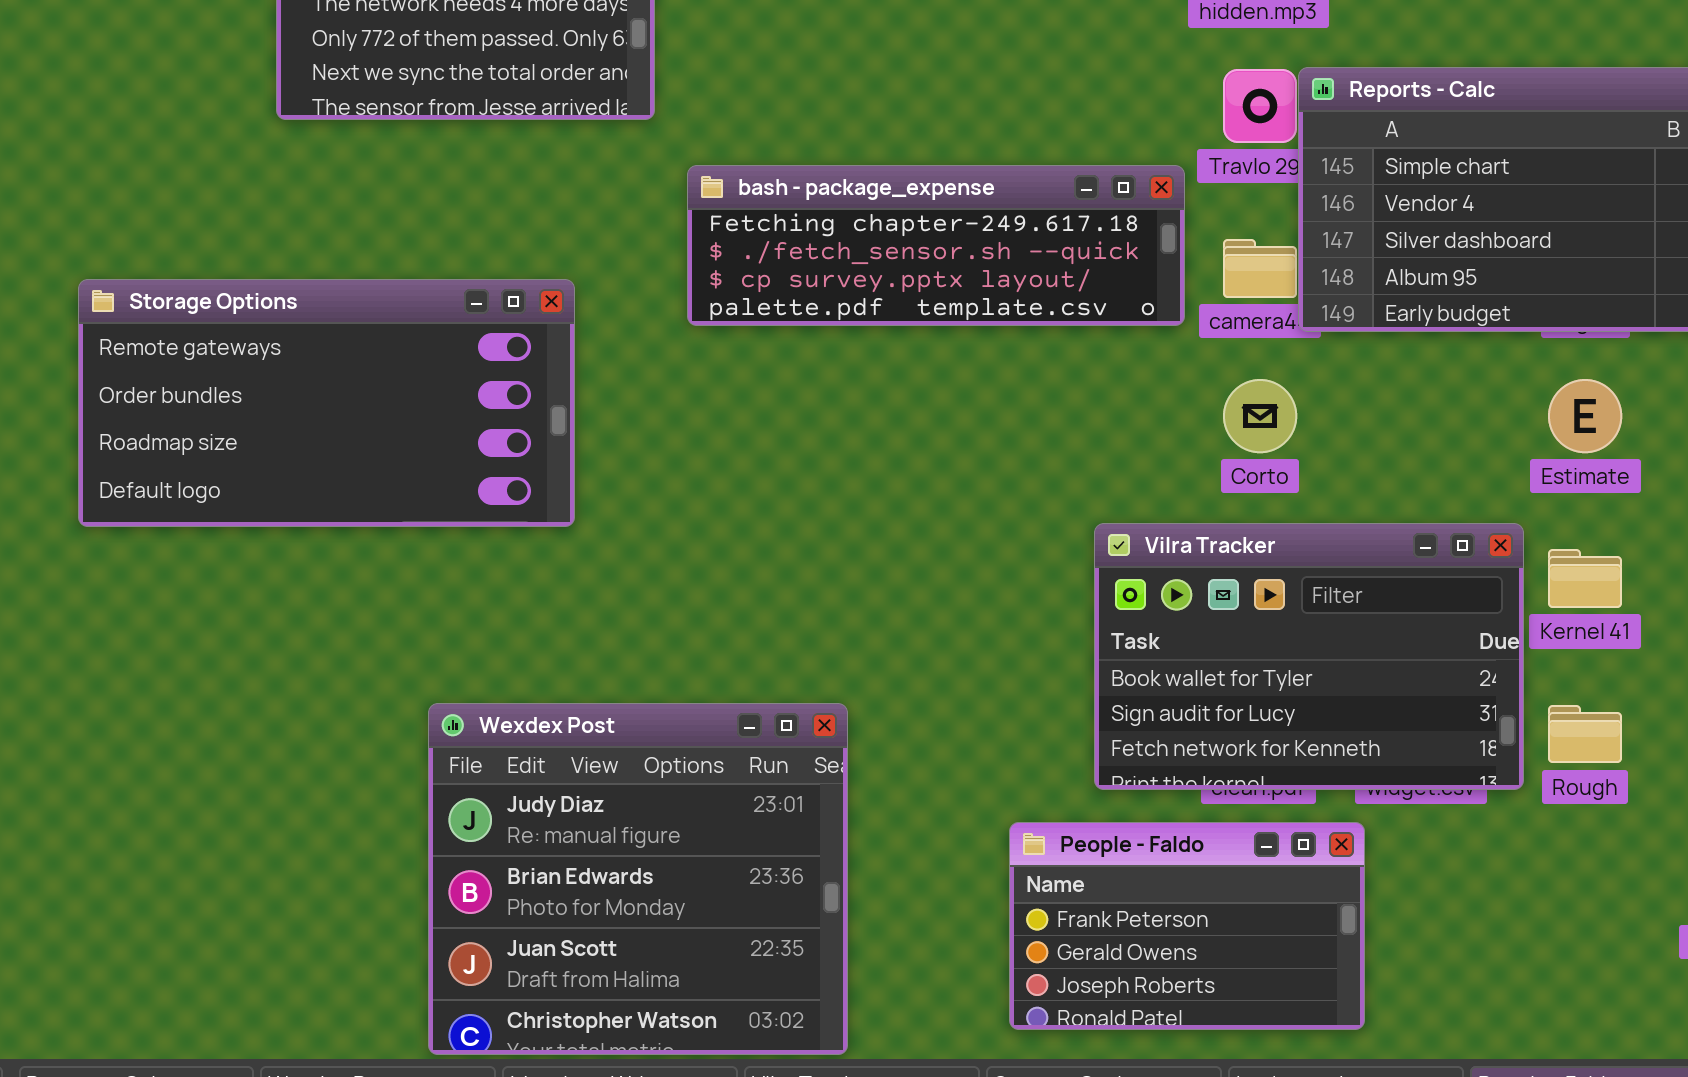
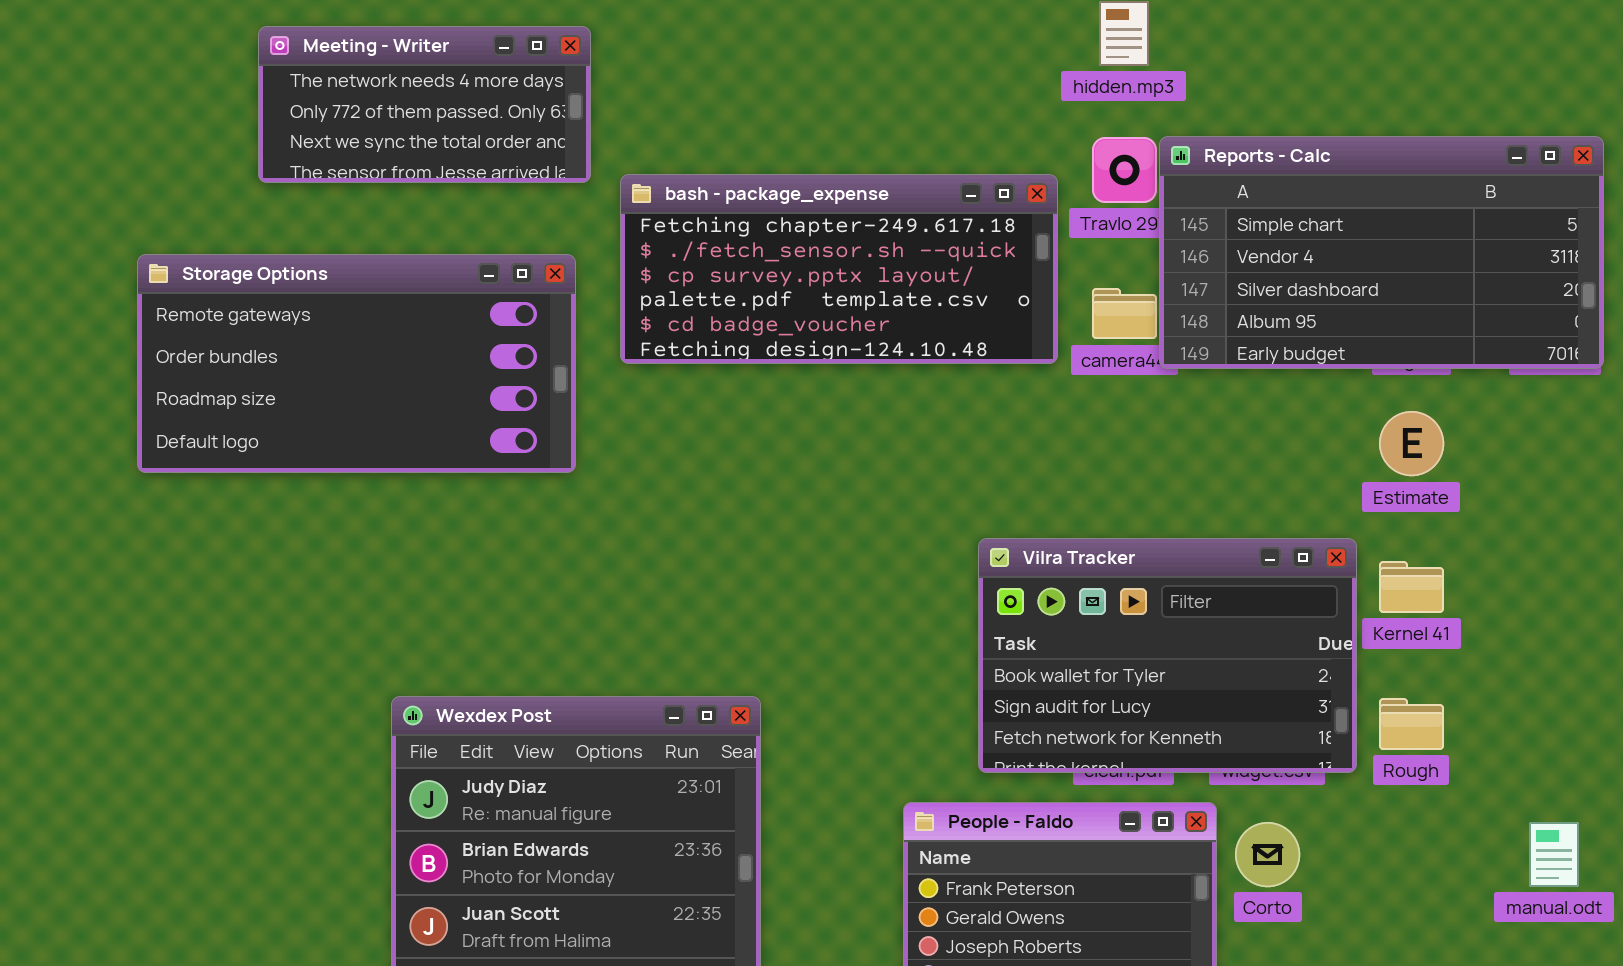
bash - package_expense: [687,165,1185,326] -> [620,174,1058,364], resized
Storage Options: [78,279,575,527] -> [137,254,576,473], moved
Corto: [1223,379,1297,453] -> [1235,822,1300,887], moved

